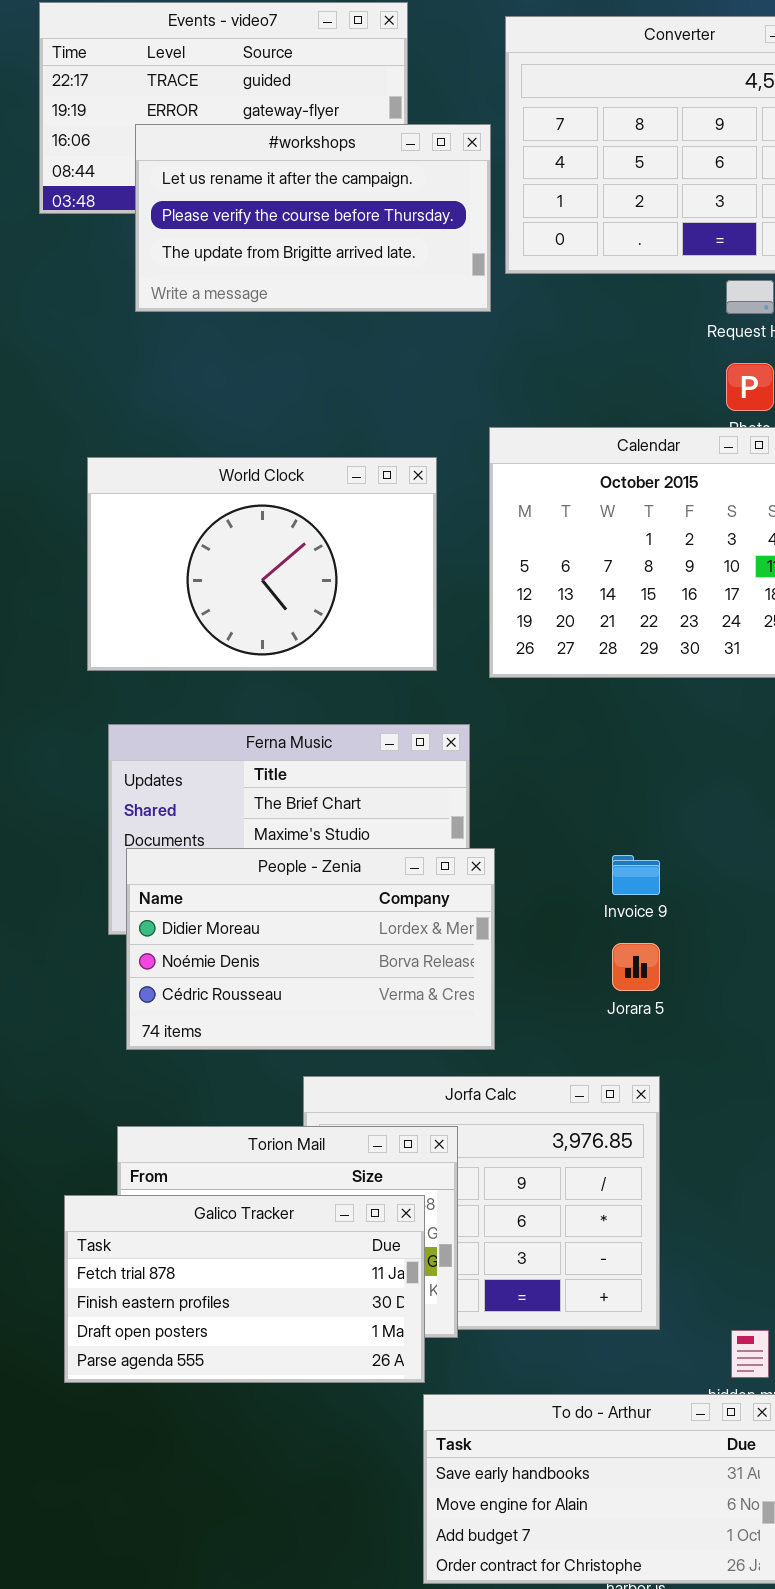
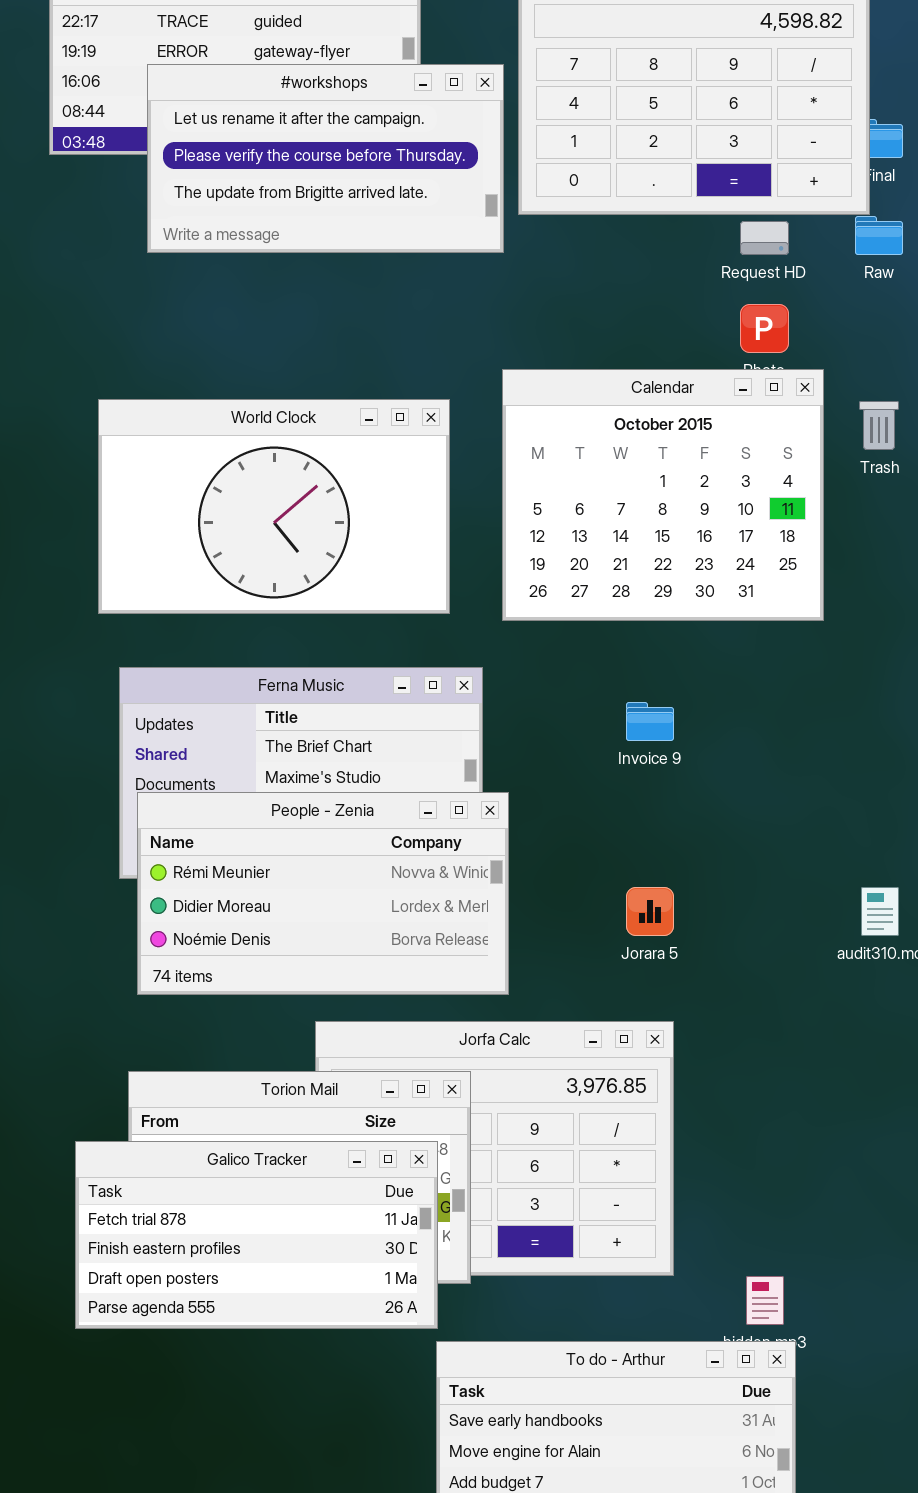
People - Zenia: [126,848,495,1050] -> [137,792,509,995], scrolled up 1 row
Invoice 9: [612,855,660,895] -> [626,702,674,741], moved

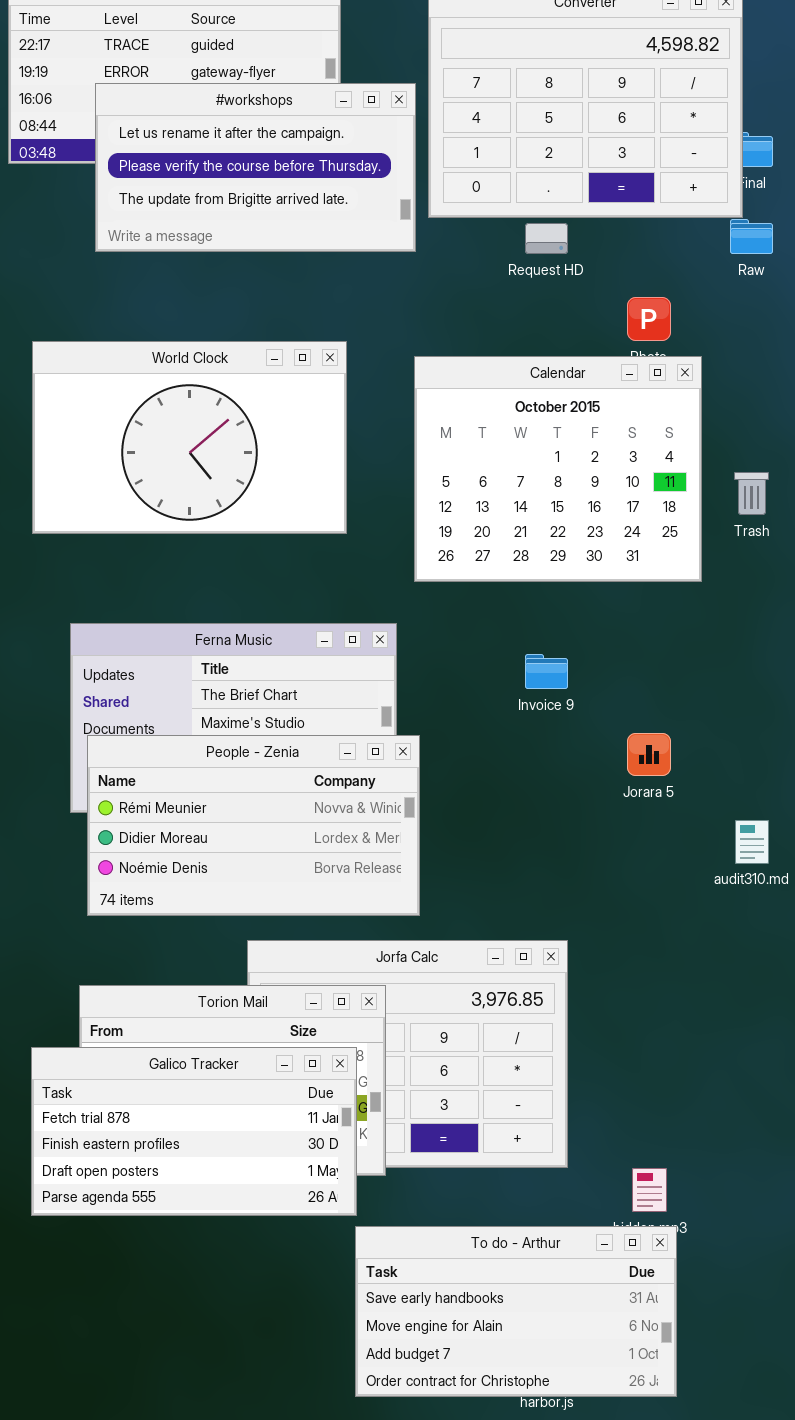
Request HD: [740,221,789,255] -> [525,223,568,254], moved
World Clock: [98,399,450,614] -> [32,341,347,534], moved
Trash: [859,401,899,450] -> [734,472,769,515], moved
Jorara 5: [626,887,674,936] -> [627,733,671,776], moved

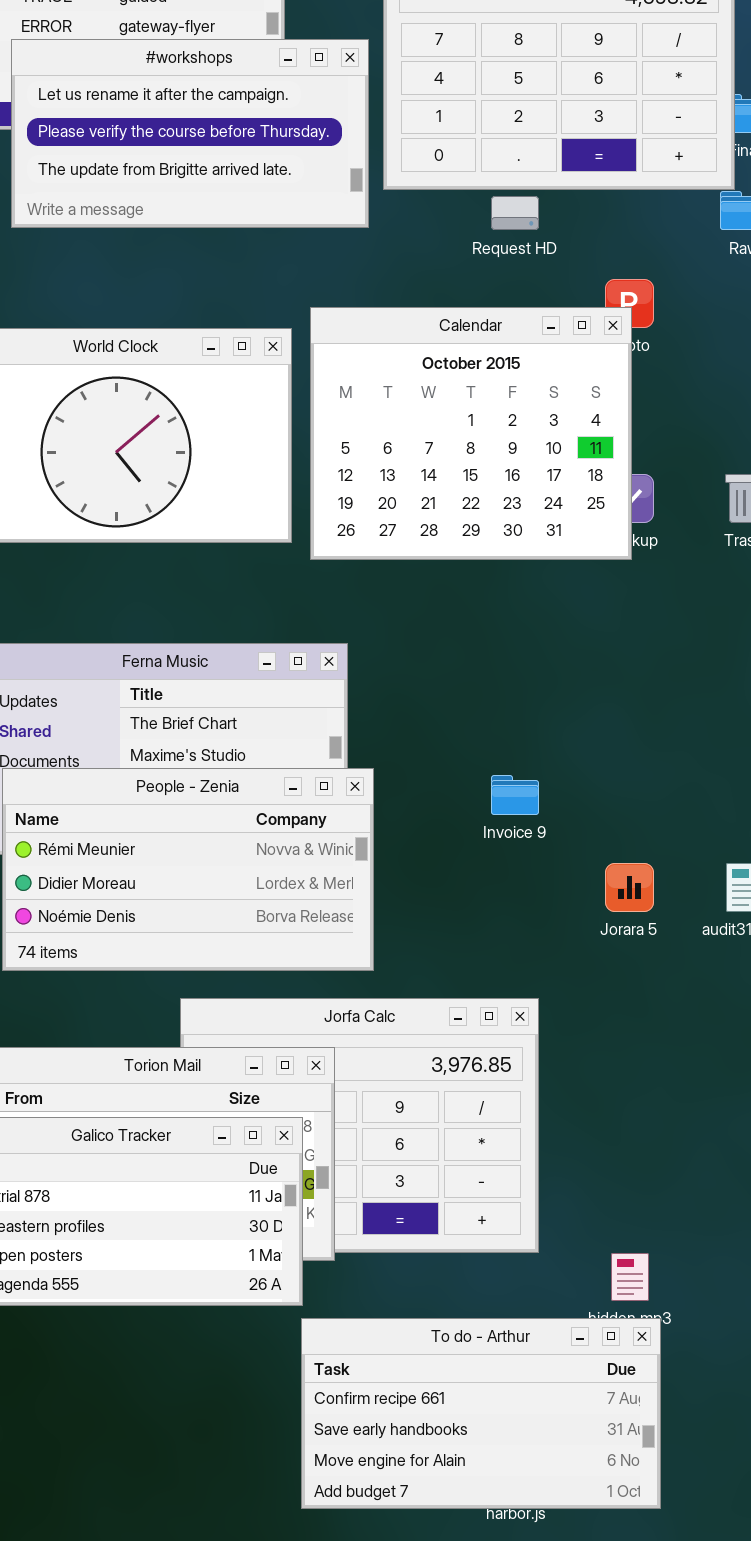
Calendar: [414,356,702,582] -> [310,307,632,560], moved
Invoice 9: [525,654,568,689] -> [491,775,539,815], moved
Jorara 5: [627,733,671,776] -> [605,863,654,912], moved
To do - Arthur: [355,1226,677,1397] -> [301,1318,661,1509], scrolled up 1 row

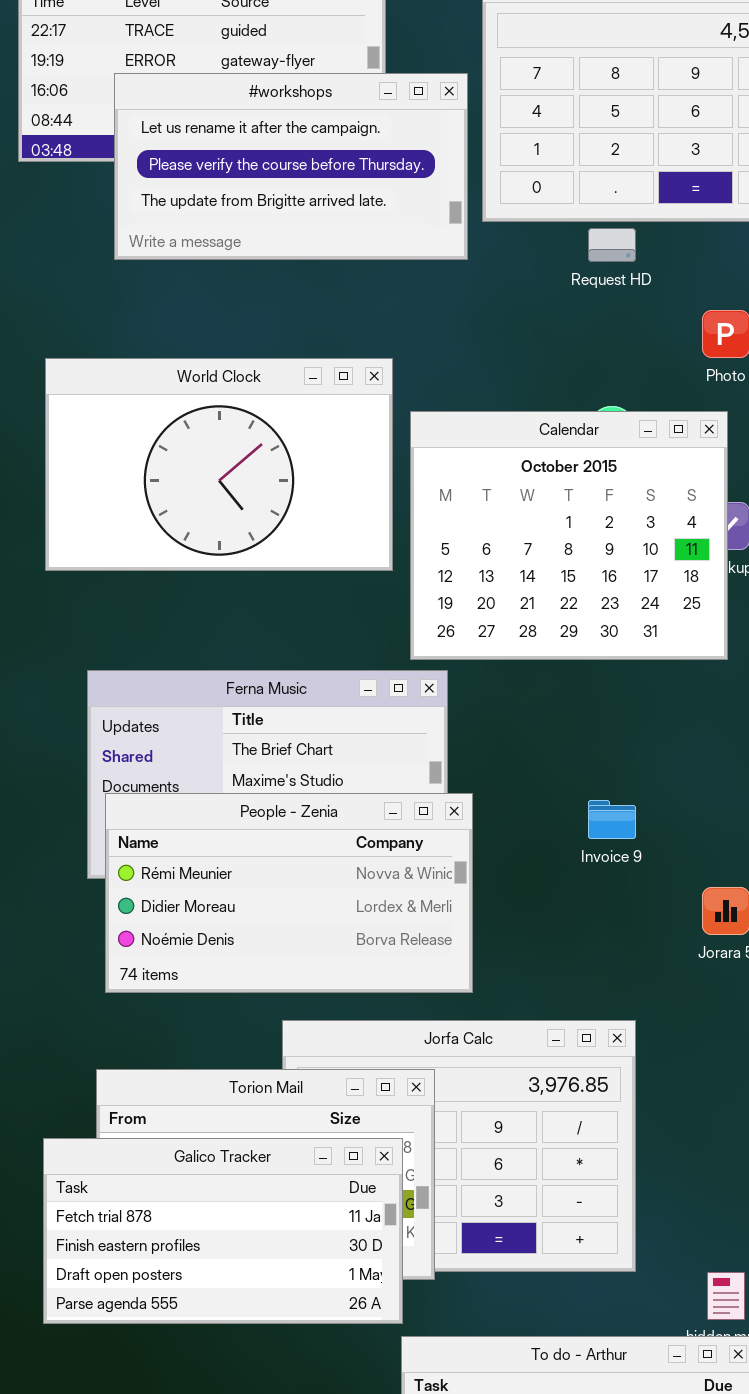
Calendar: [310,307,632,560] -> [410,411,728,660], moved

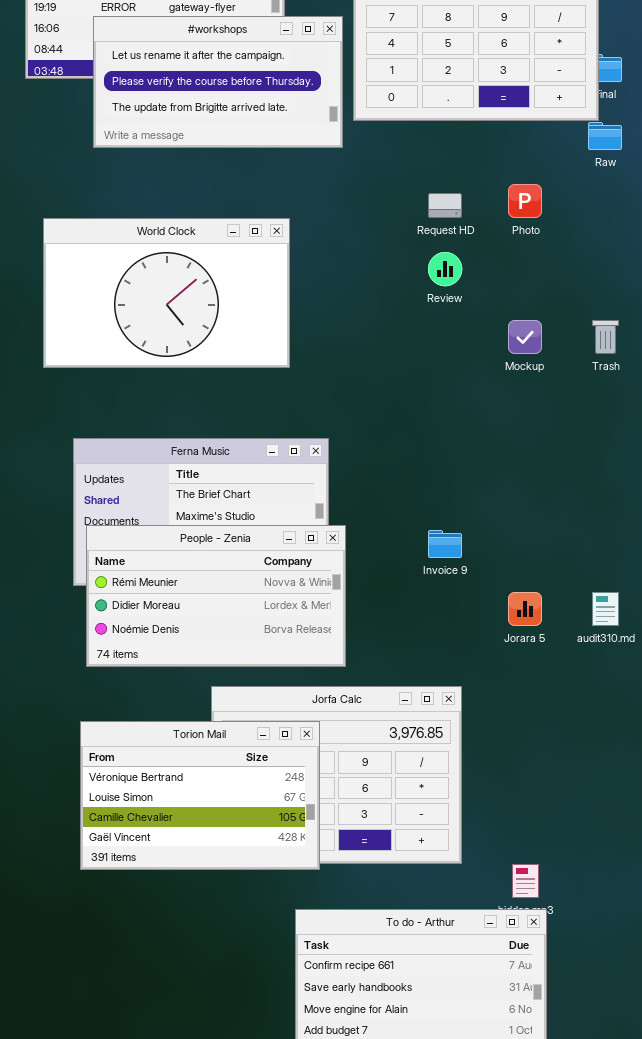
Request HD: [588,228,636,262] -> [428,193,462,218], moved
Calendar: [410,411,728,660] -> none, closed
Galico Tracker: [43,1138,403,1324] -> none, closed

